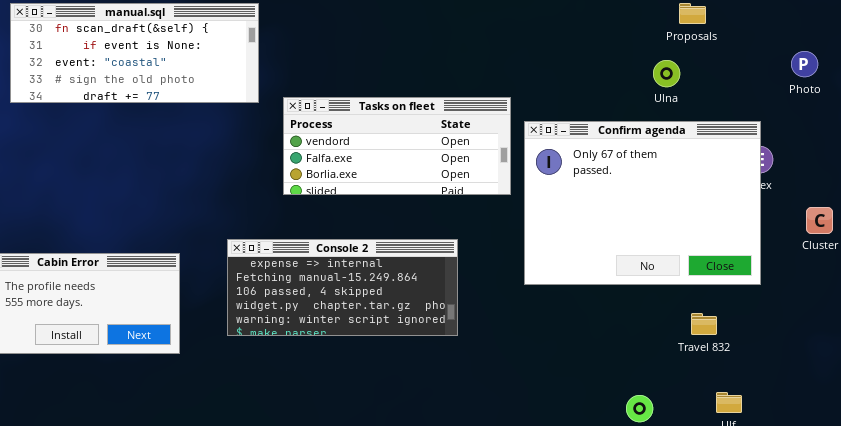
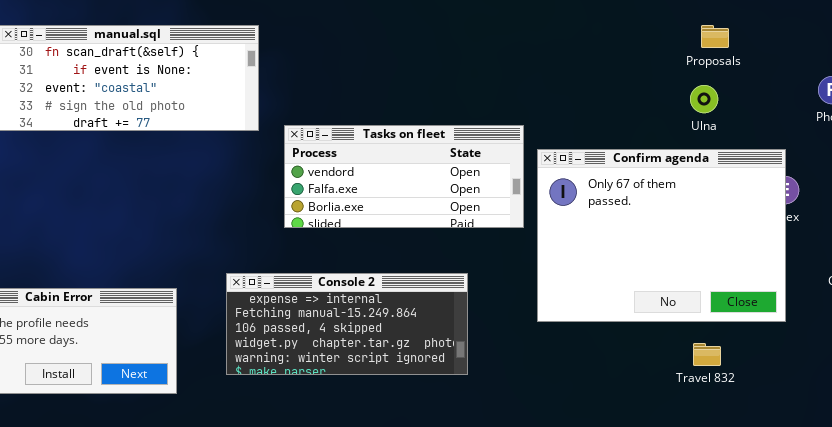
Ulna: [653,60,680,87] -> [690,85,718,113], moved
Travel 832: [691,313,717,335] -> [693,343,721,366], moved

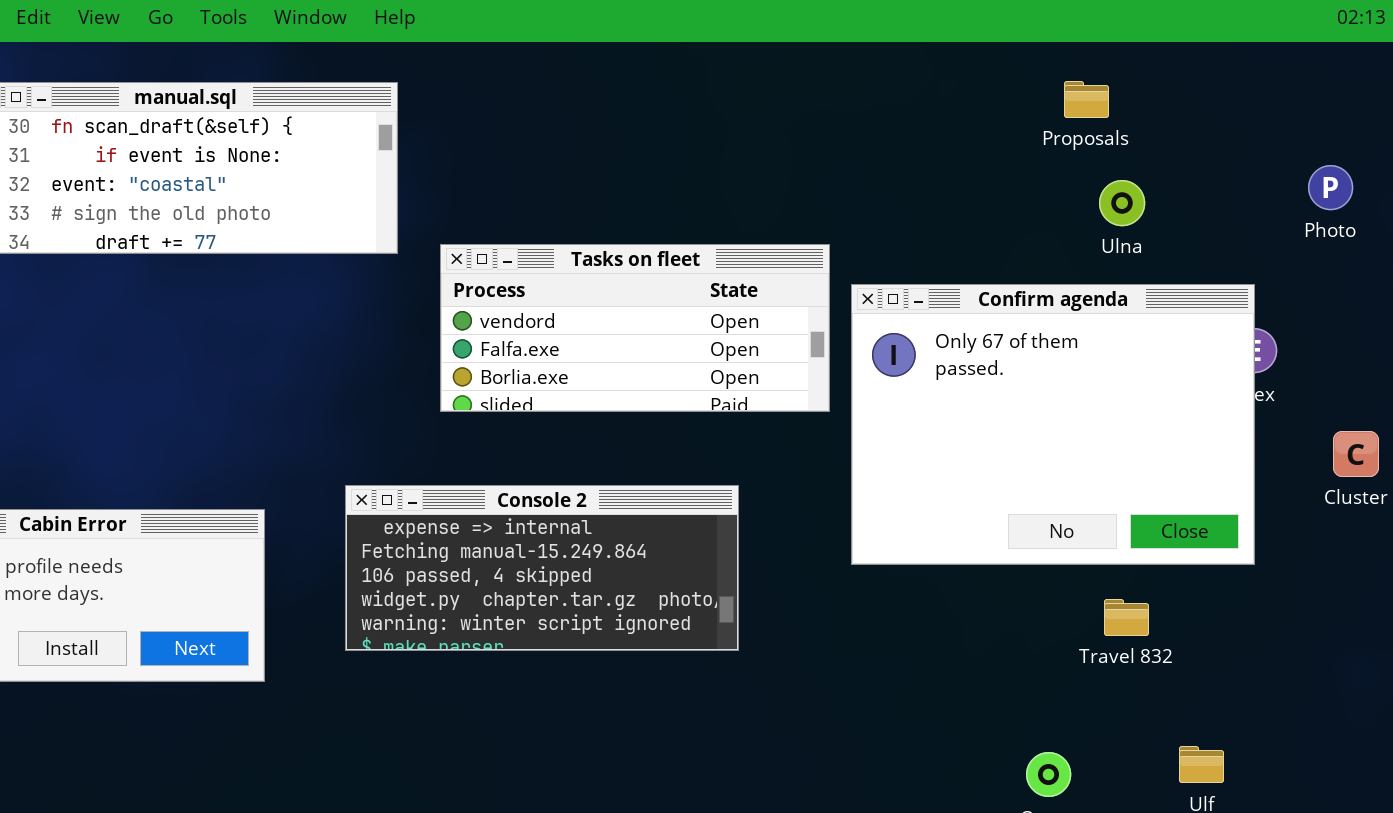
Proposals: [701,25,729,48] -> [1064,81,1109,118], moved

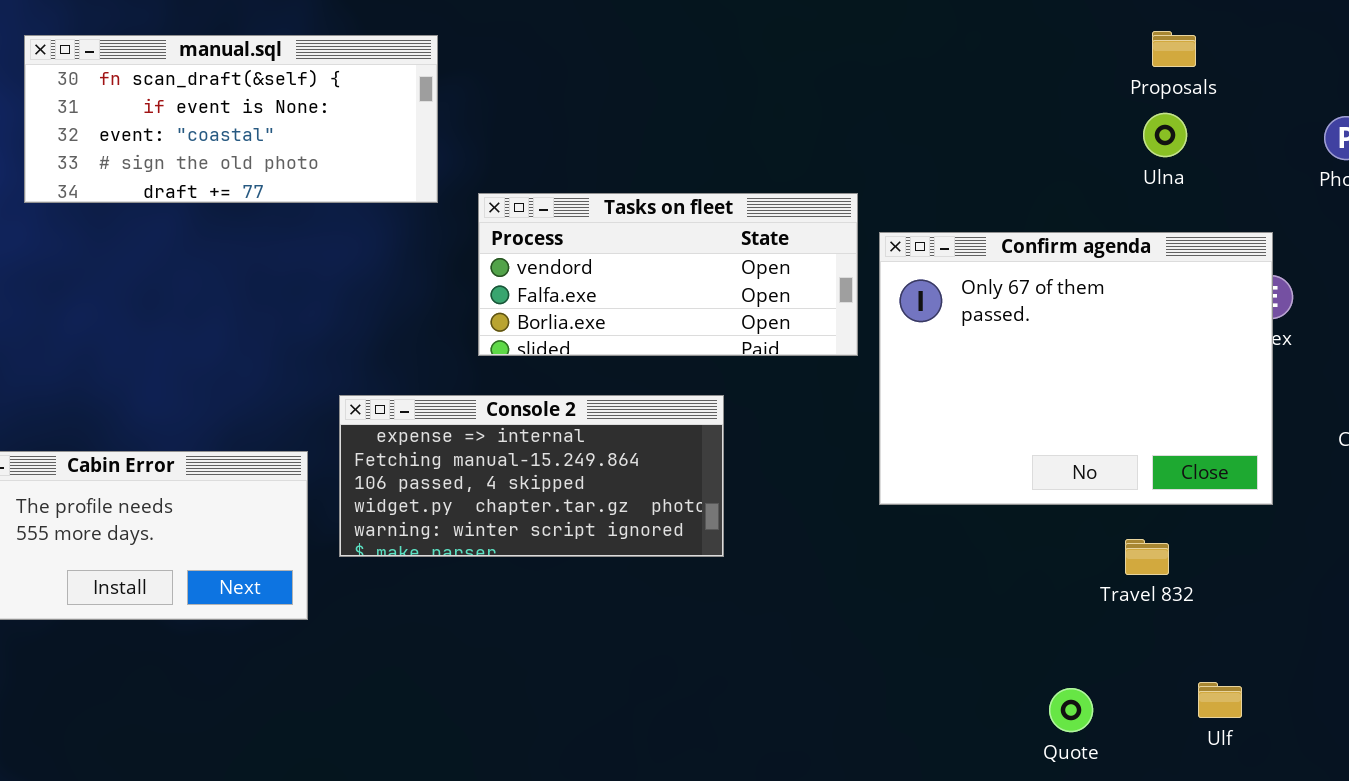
Proposals: [1064,81,1109,118] -> [1152,31,1196,67], moved
Ulna: [1099,180,1145,226] -> [1143,113,1187,157], moved
Console 2: [345,485,739,651] -> [339,395,724,557], moved

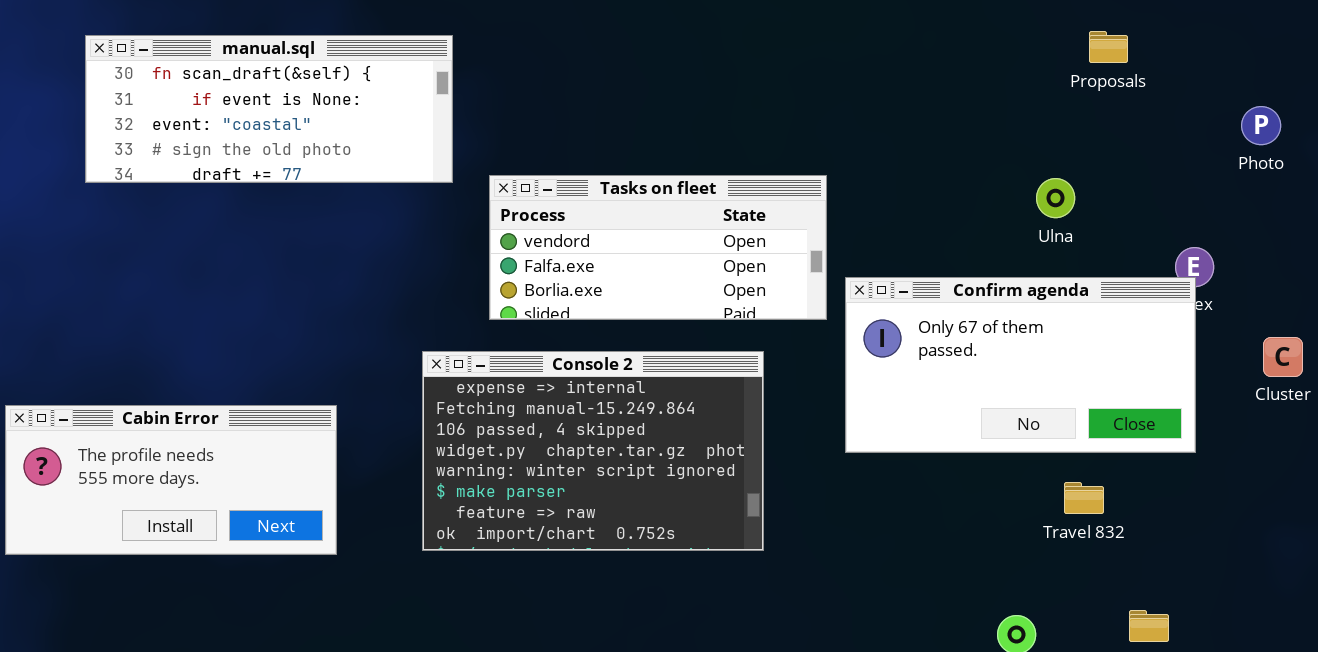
Ulna: [1143,113,1187,157] -> [1036,178,1075,218], moved
Confirm agenda: [879,232,1273,505] -> [845,277,1196,453], resized
Console 2: [339,395,724,557] -> [422,351,764,551], moved, resized

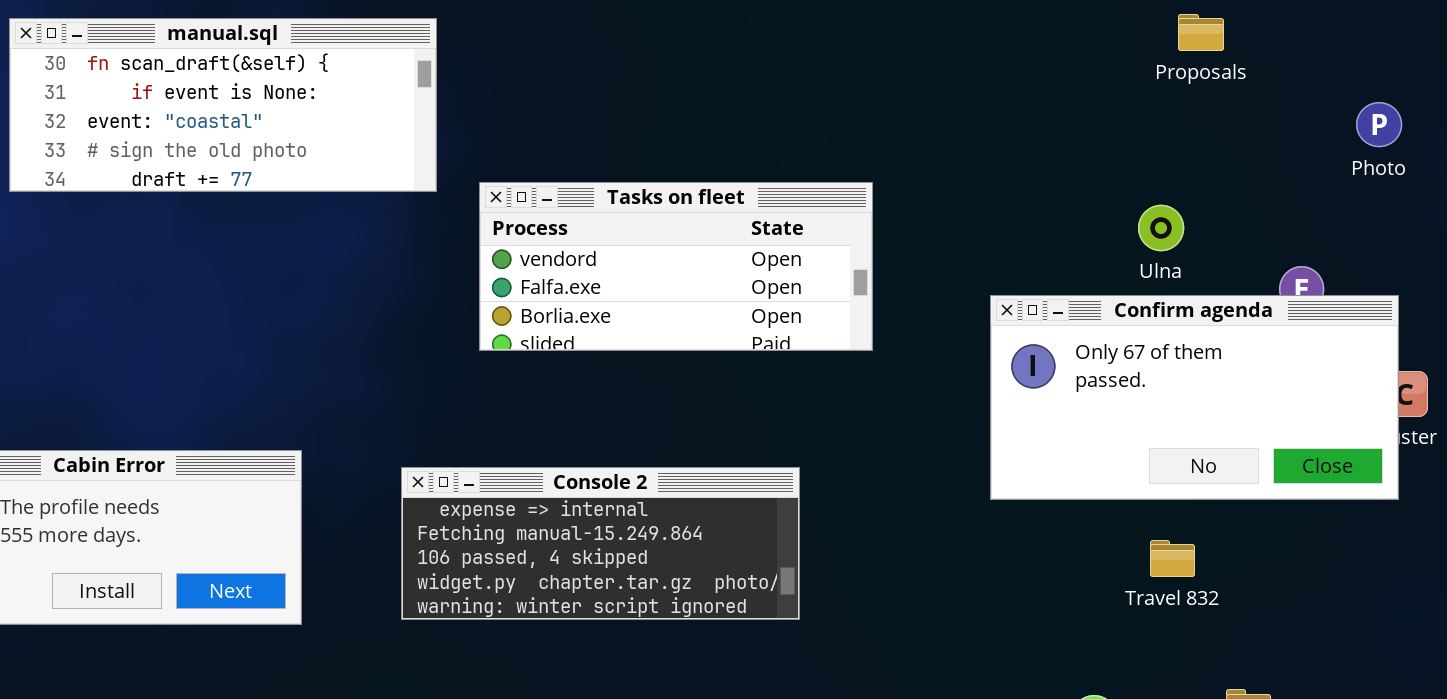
Ulna: [1036,178,1075,218] -> [1138,205,1184,251], moved
Confirm agenda: [845,277,1196,453] -> [990,295,1399,500], moved
Console 2: [422,351,764,551] -> [401,467,800,620], resized

